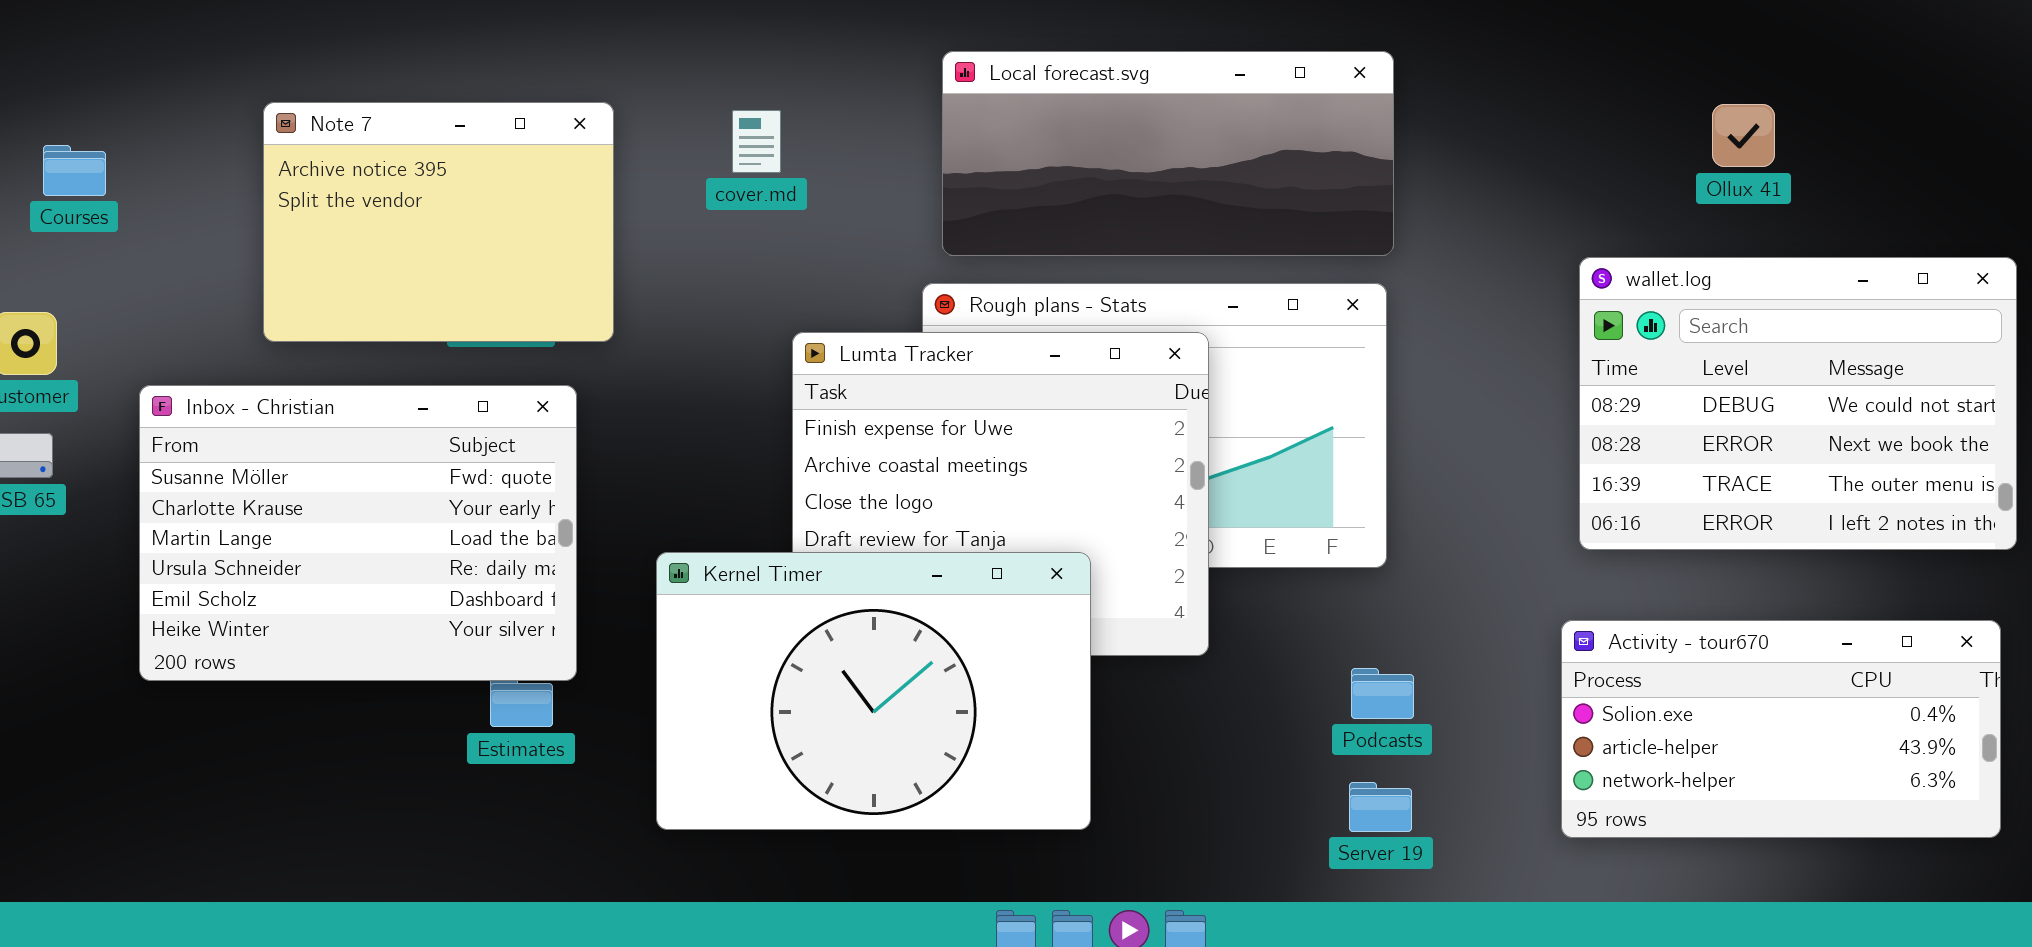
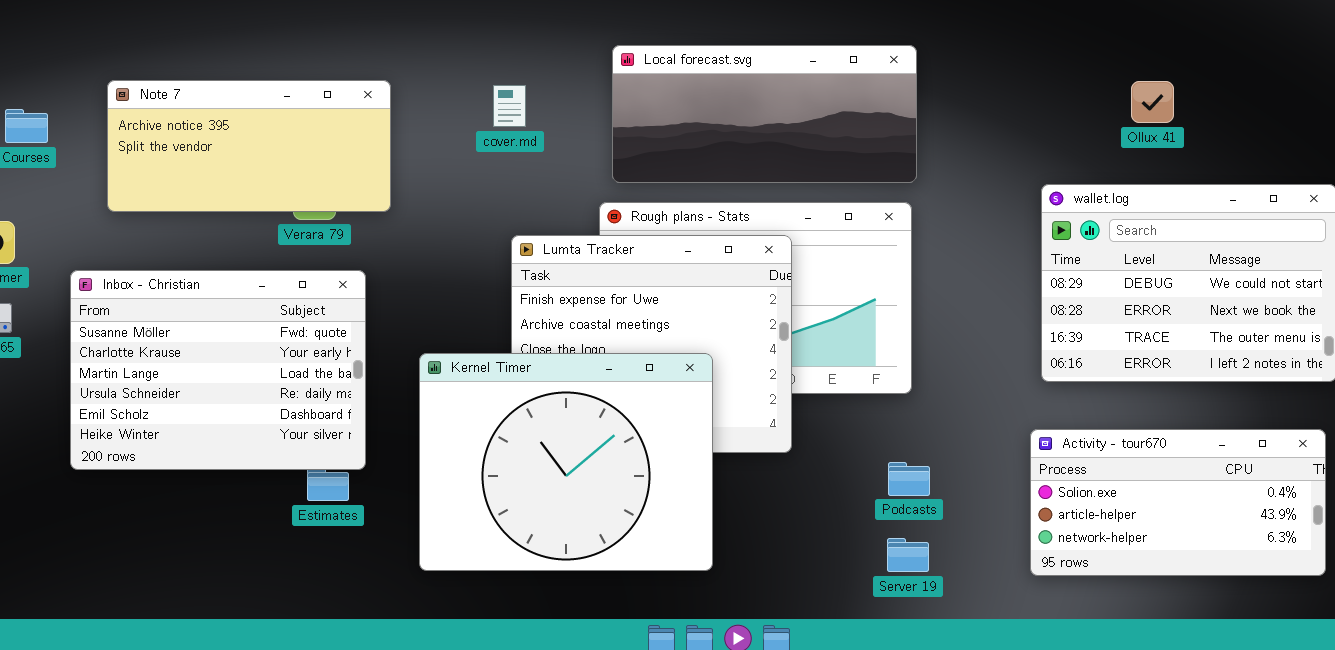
Note 7: [263,102,614,342] -> [107,80,391,212], resized
cover.md: [732,110,781,173] -> [493,85,526,127], moved
Kernel Timer: [656,552,1091,830] -> [419,353,713,571], resized

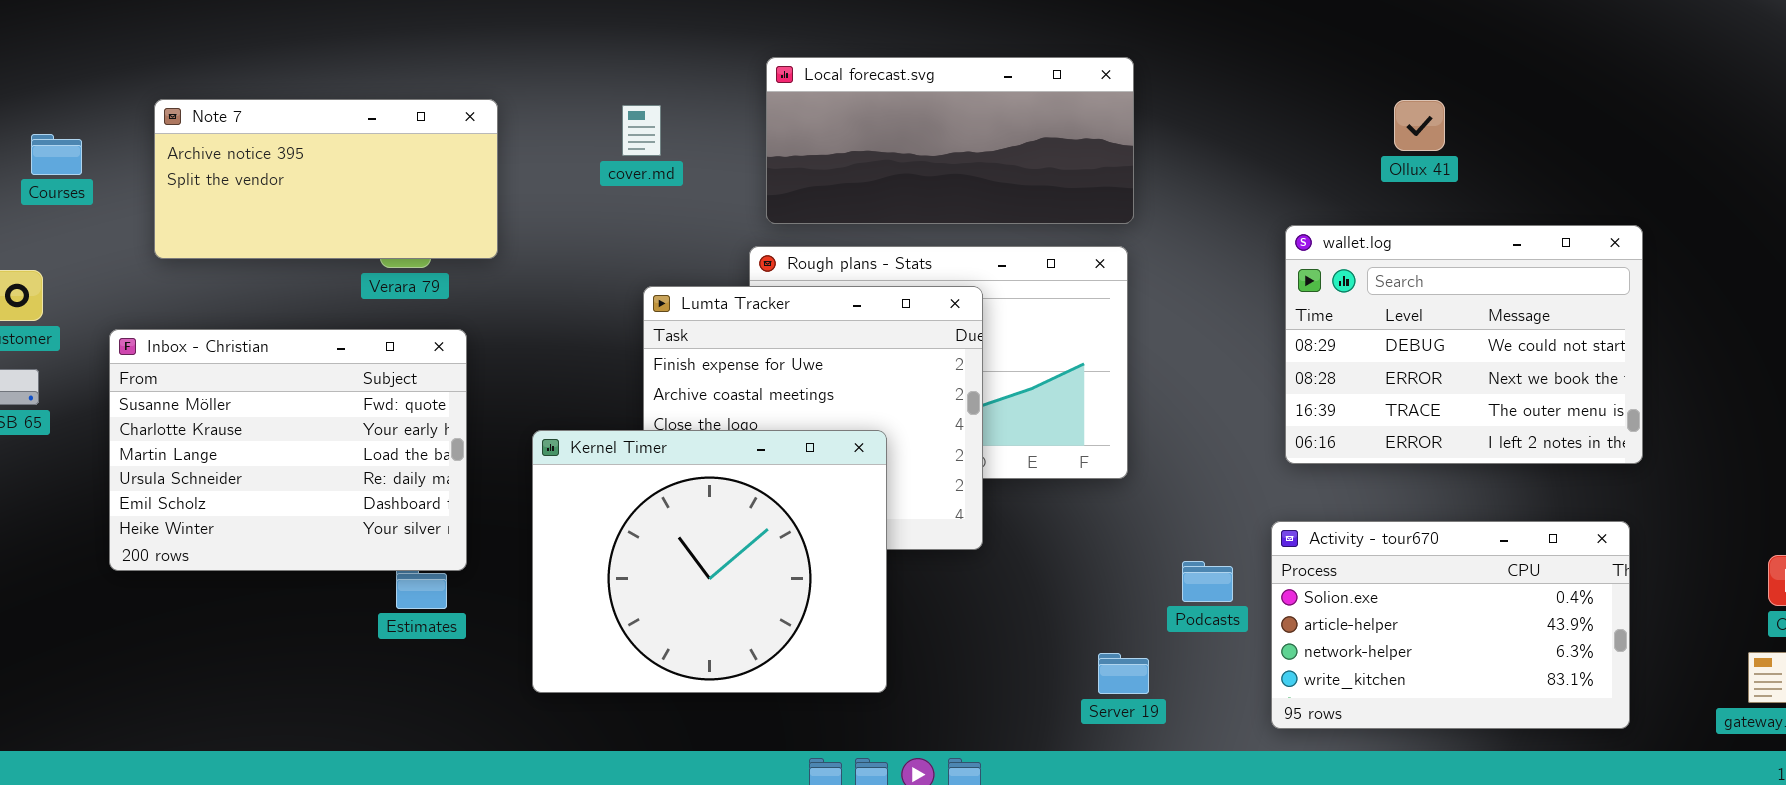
Activity - tour670: [1030,429,1326,576] -> [1271,521,1630,729], resized
Podcasts: [888,462,930,496] -> [1182,561,1233,602], moved

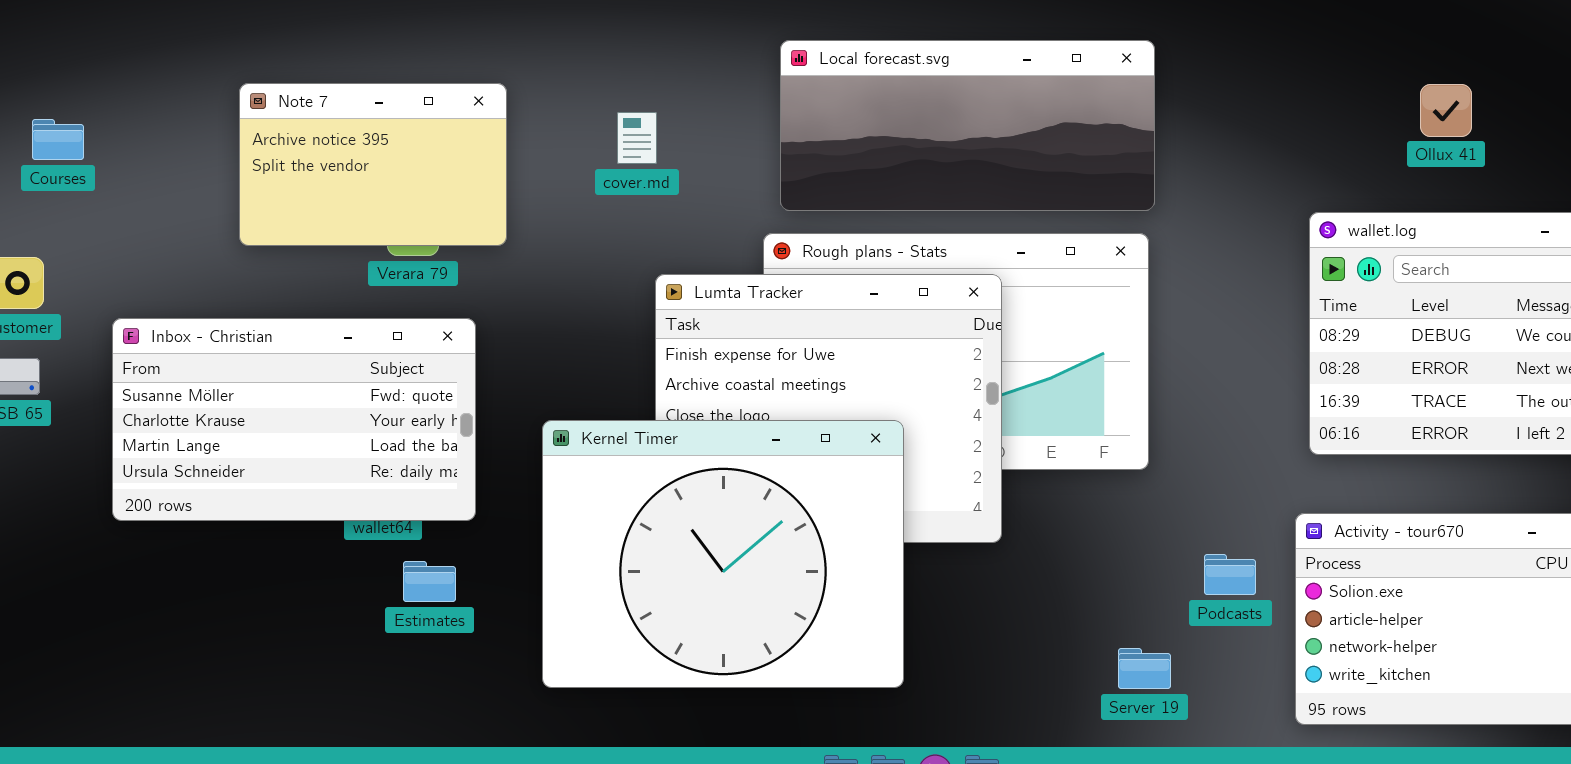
Note 7: [154,99,498,259] -> [239,83,507,246], resized
cover.md: [622,105,661,156] -> [617,112,657,164], moved
Inbox - Christian: [109,329,467,571] -> [112,318,476,521], resized

